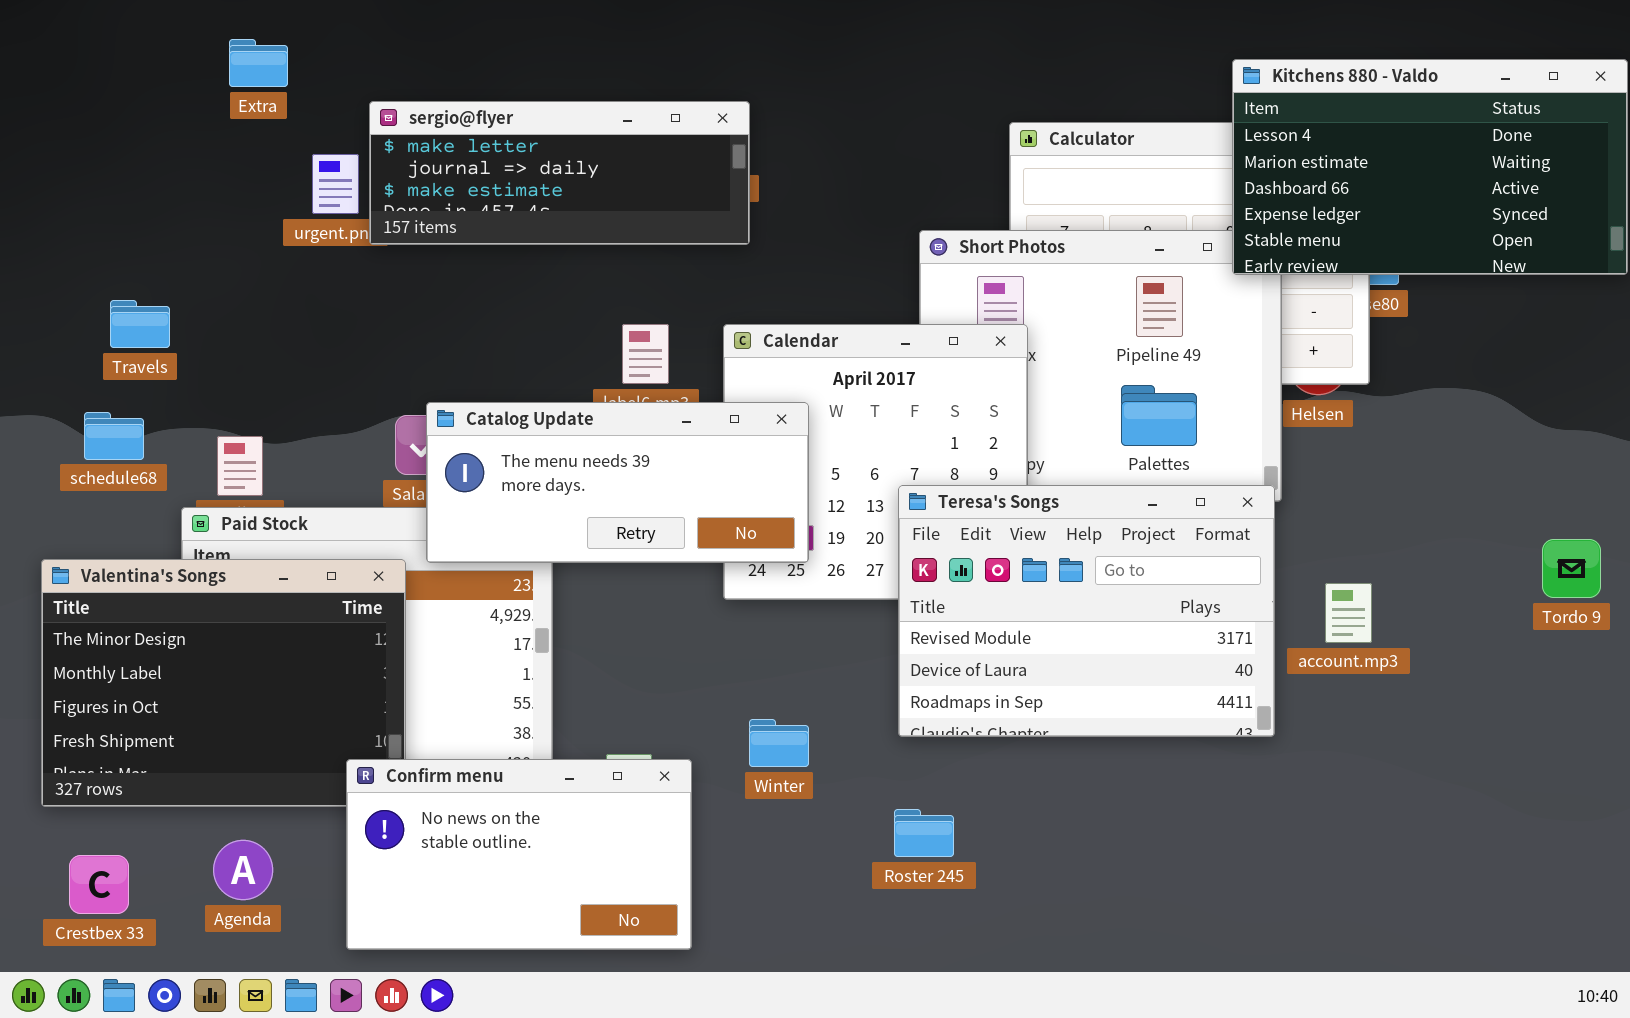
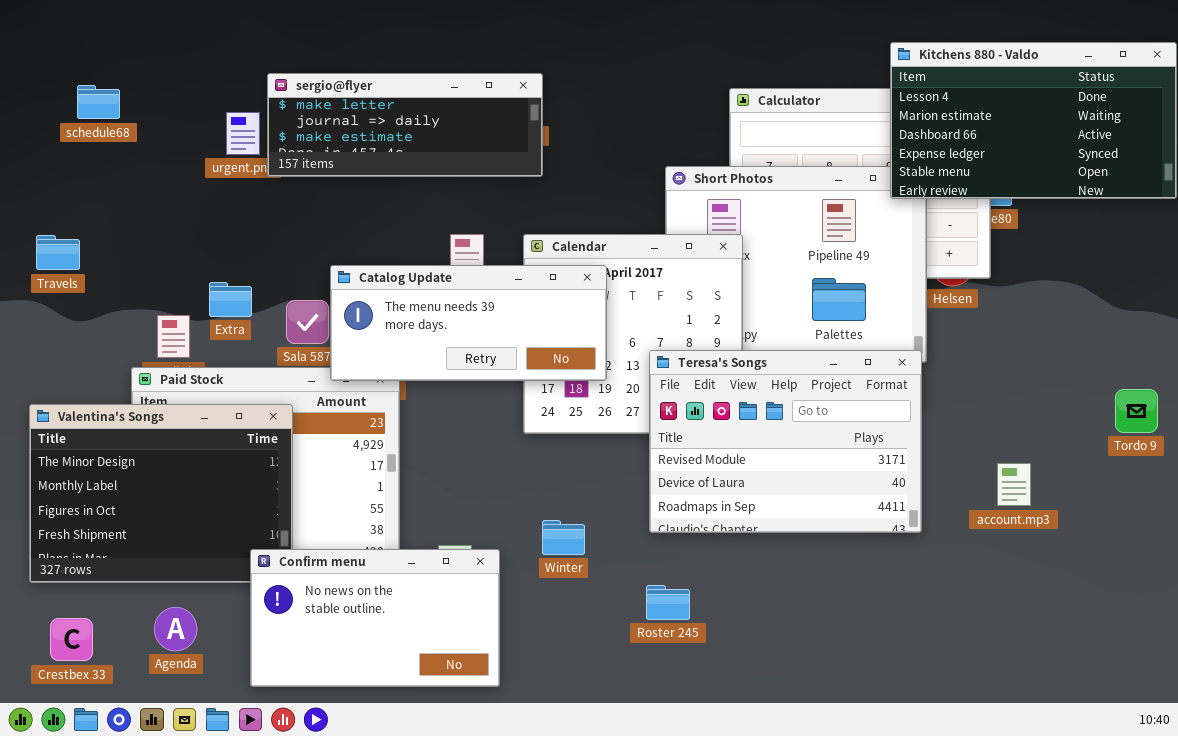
Extra: [229,39,288,87] -> [209,282,252,317], moved
Travels: [110,300,170,348] -> [36,235,80,270], moved
Catalog Update: [426,402,809,563] -> [330,265,607,381], moved
schedule68: [84,412,144,460] -> [77,85,120,119], moved
account.mp3: [1325,583,1372,643] -> [997,463,1031,506], moved

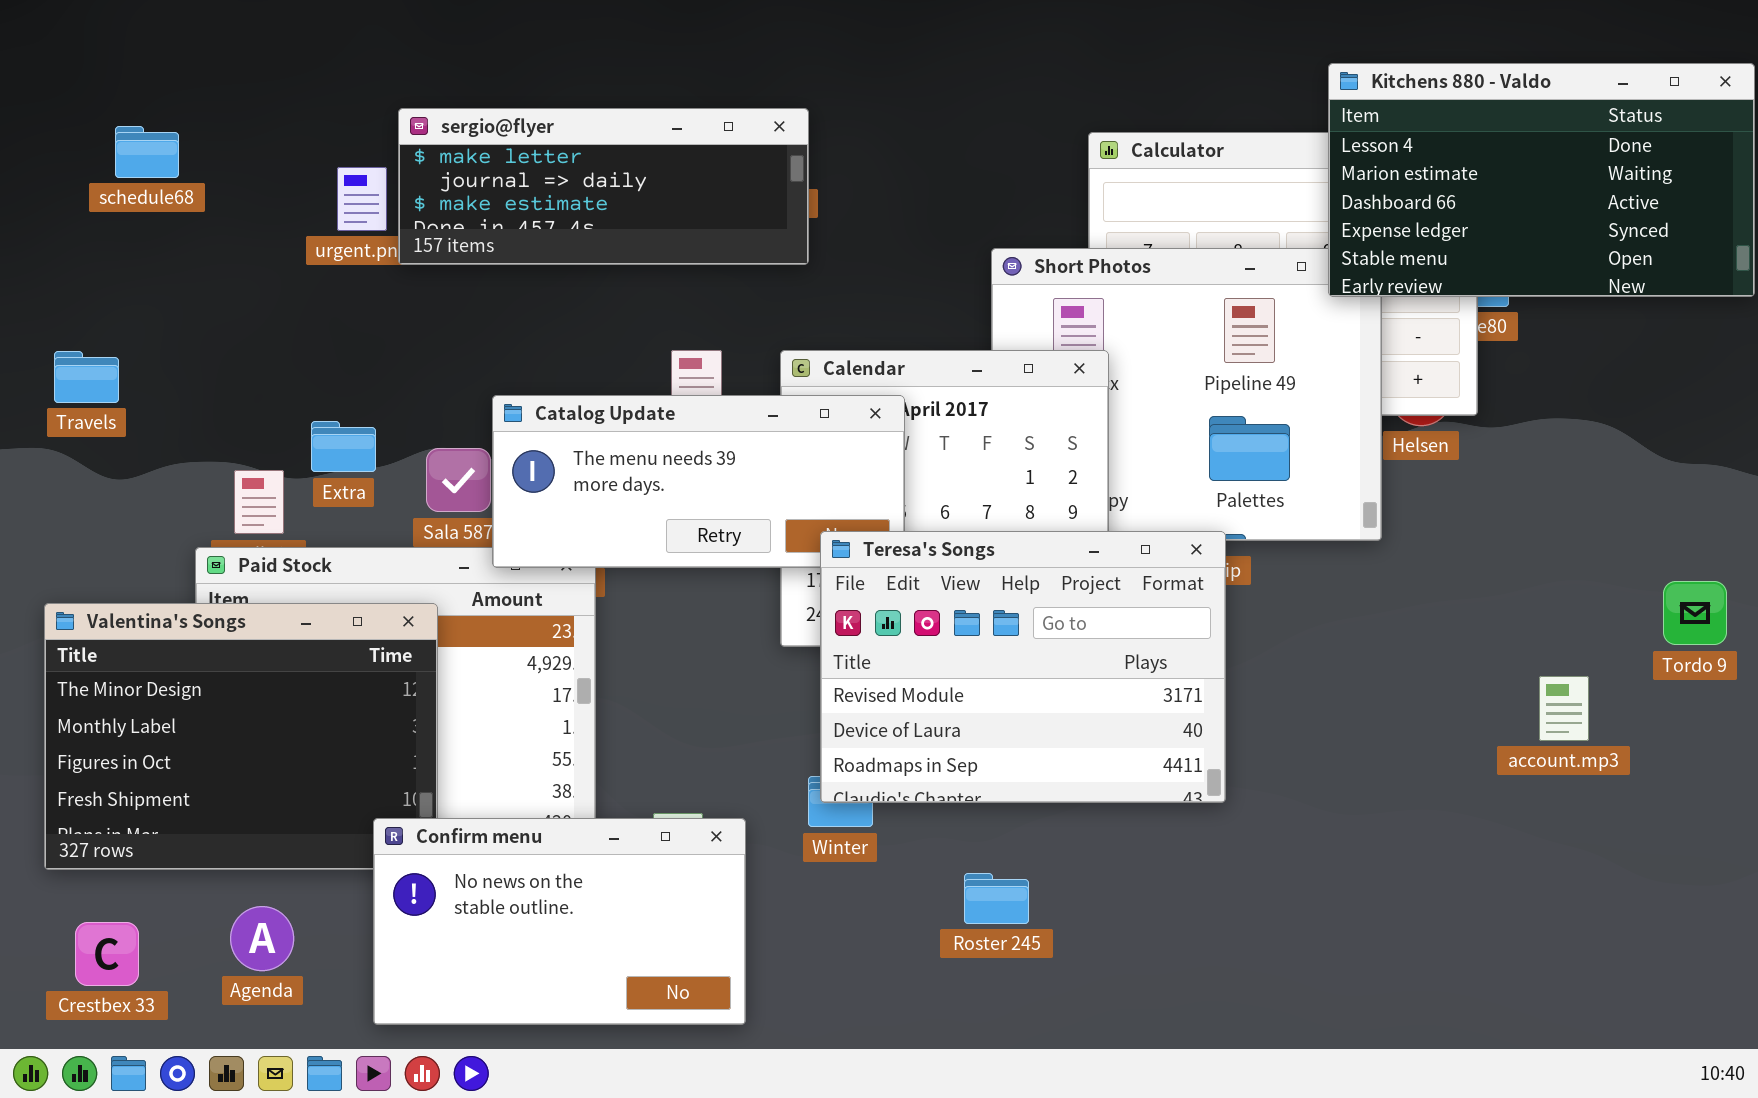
Teresa's Songs: [649,350,922,533] -> [820,531,1226,803], moved
account.mp3: [997,463,1031,506] -> [1539,676,1589,741], moved

